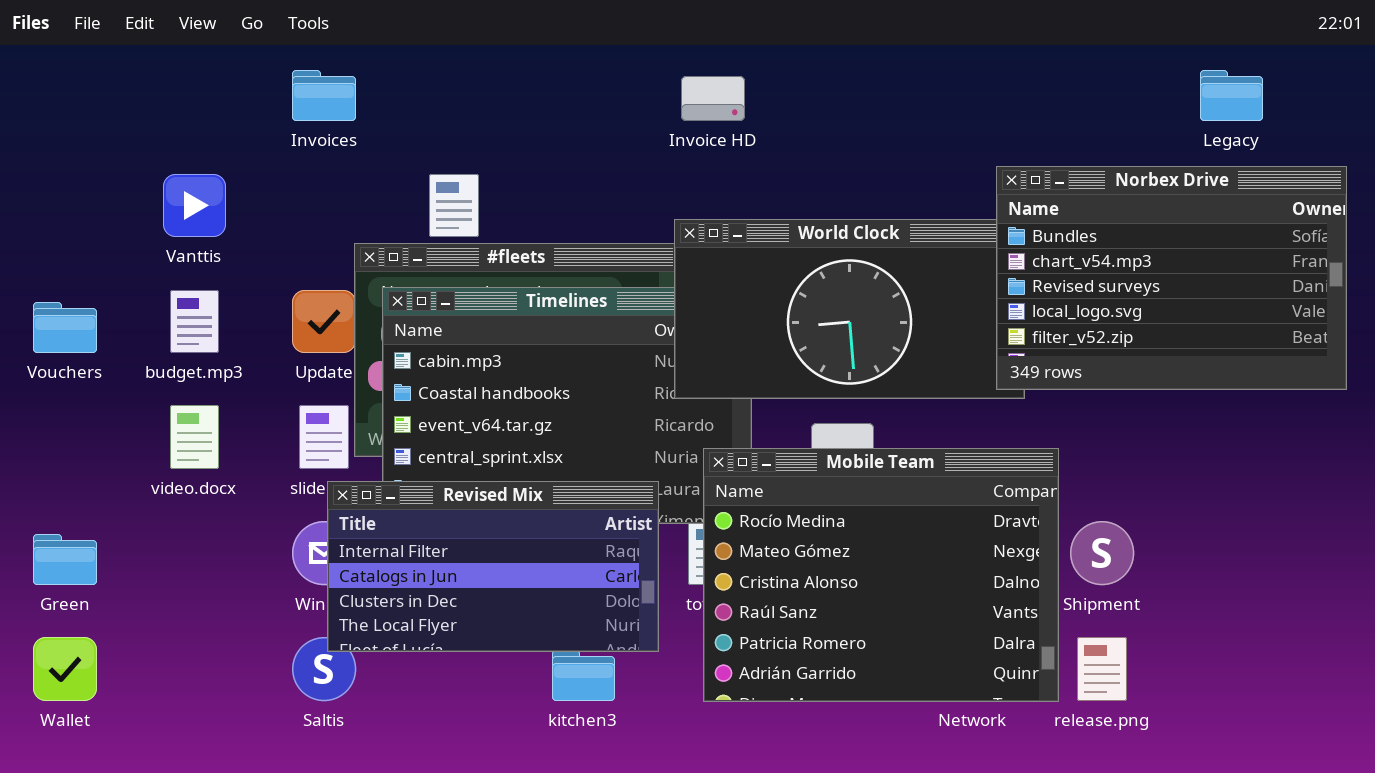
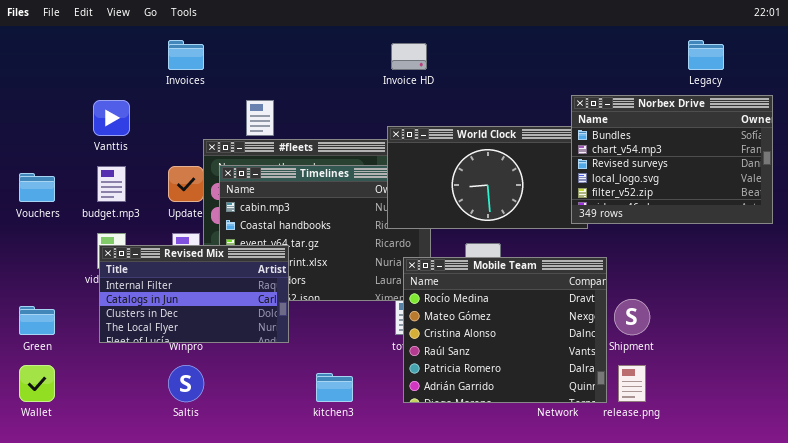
Revised Mix: [327,481,659,652] -> [99,245,289,343], moved

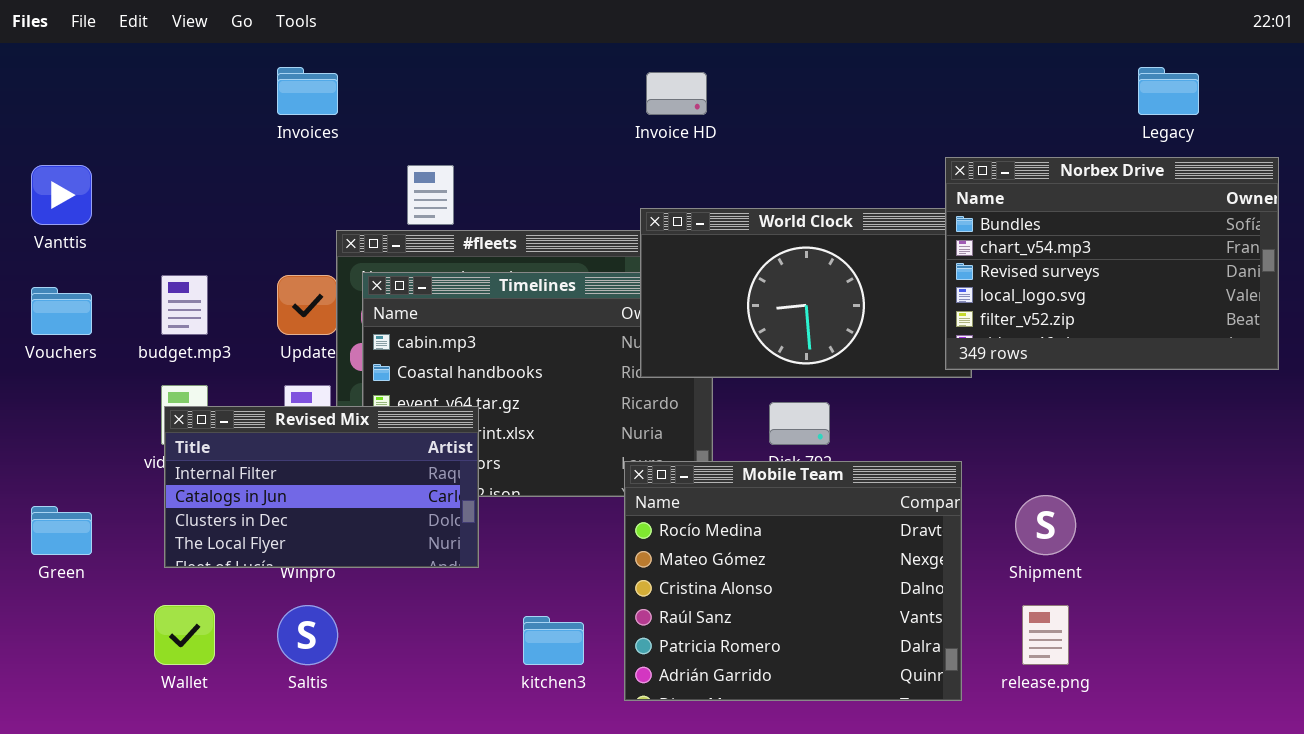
Vanttis: [93,100,130,136] -> [31,165,92,225], moved
Mobile Team: [403,257,607,403] -> [624,461,962,701], moved
Wallet: [19,365,55,402] -> [154,605,215,665], moved

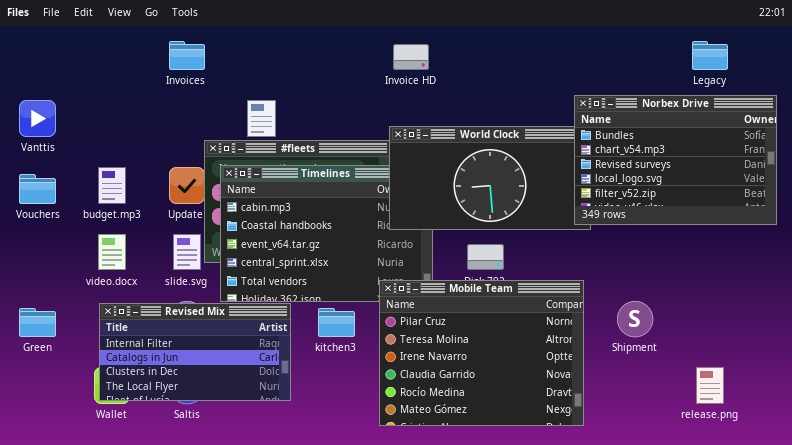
Revised Mix: [164,406,479,568] -> [99,303,291,401], moved
Mobile Team: [624,461,962,701] -> [379,280,584,426], scrolled up 4 rows
release.png: [1022,605,1069,665] -> [696,367,724,404], moved
kitchen3: [523,616,584,665] -> [318,308,355,337], moved

